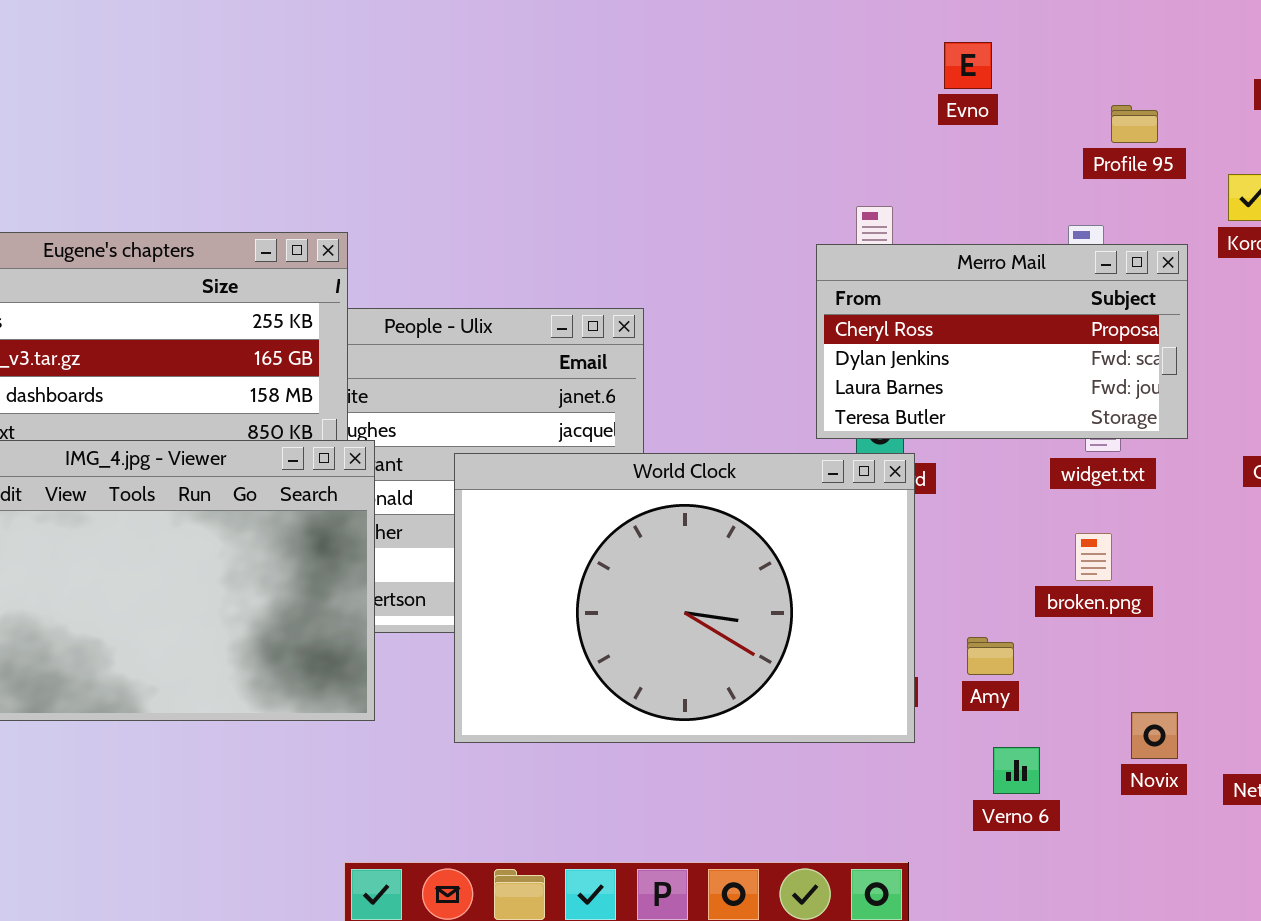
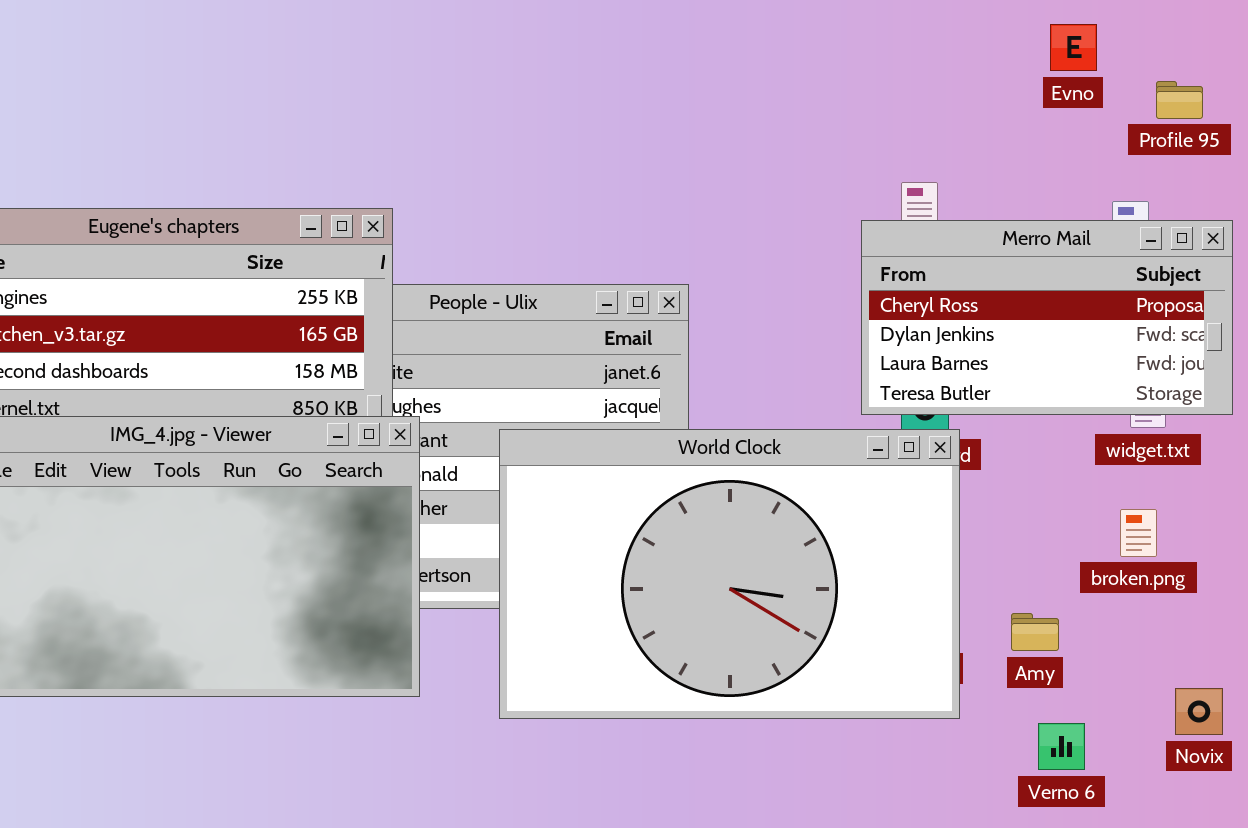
Evno: [944,42,992,89] -> [1050,24,1097,71], moved

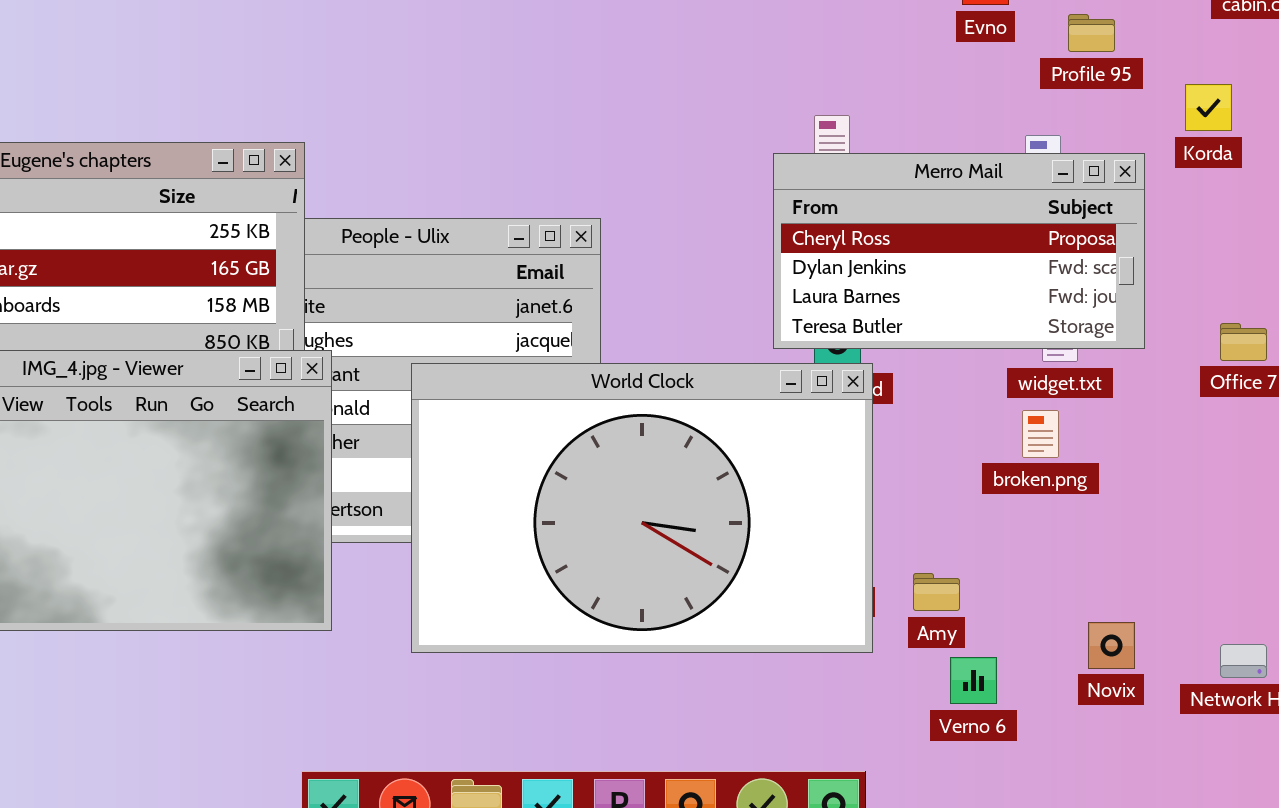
broken.png: [1120,509,1157,557] -> [1022,410,1059,458], moved
Amy: [1011,613,1059,651] -> [913,573,960,611], moved

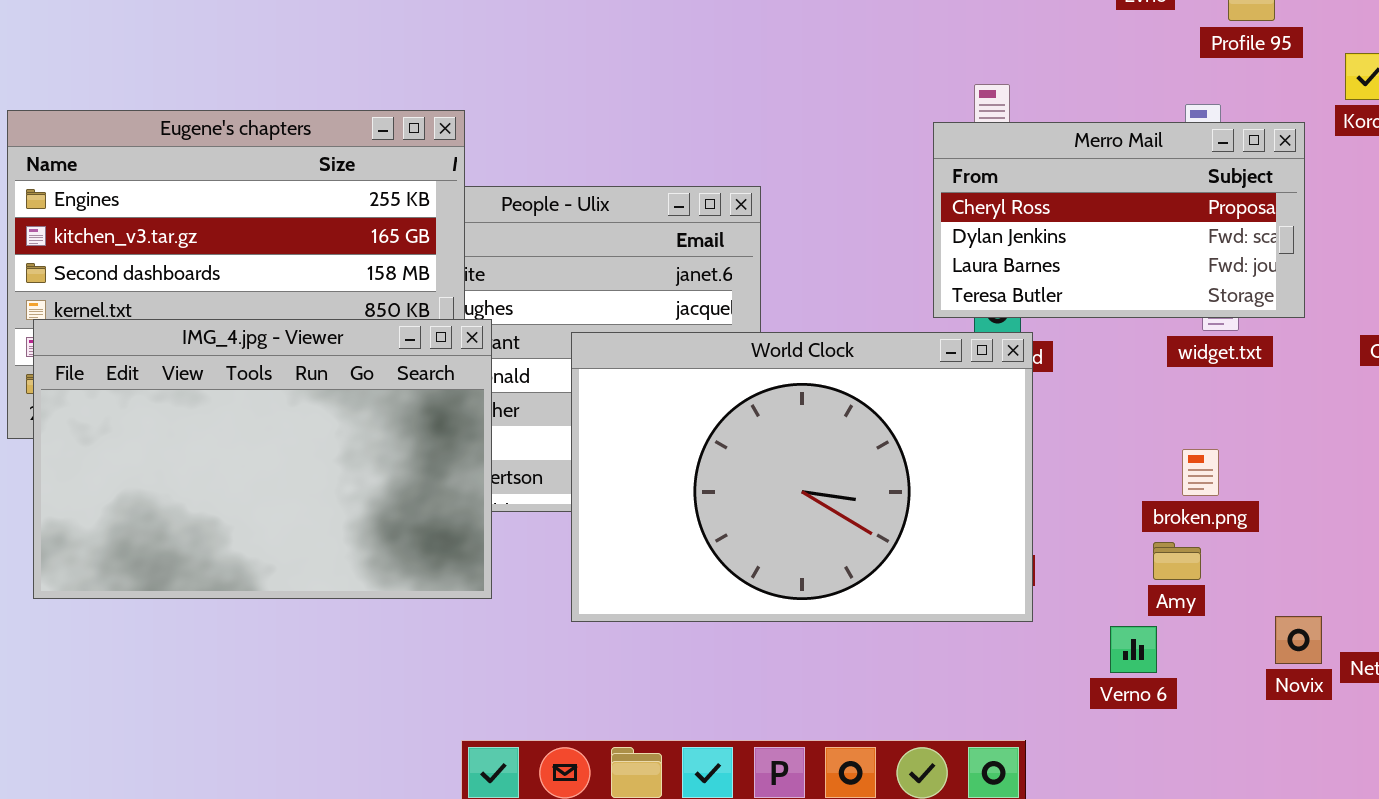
broken.png: [1022,410,1059,458] -> [1182,449,1219,496], moved
Amy: [913,573,960,611] -> [1153,542,1201,580], moved
Novix: [1088,622,1135,669] -> [1275,616,1322,664], moved

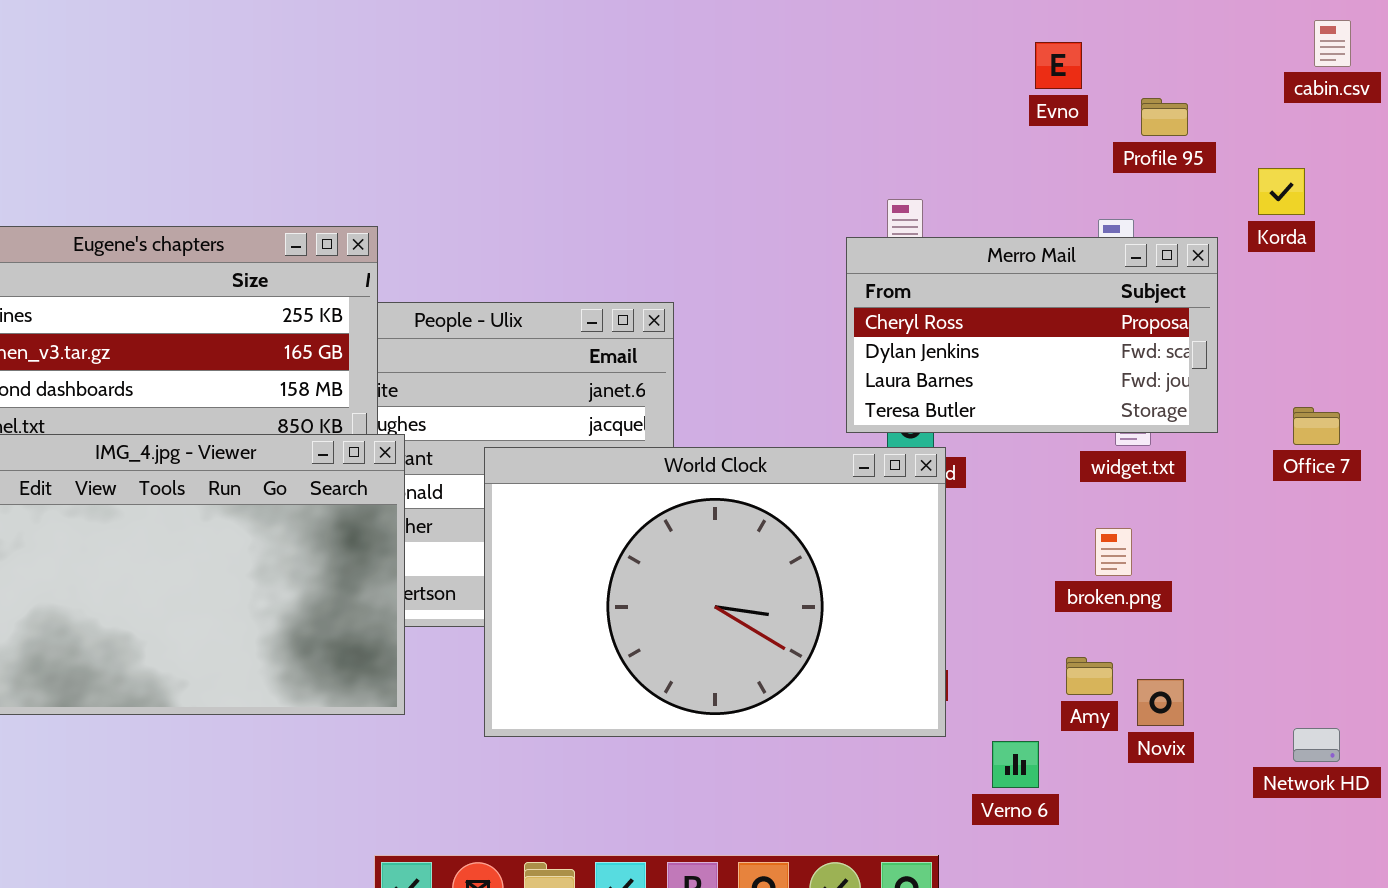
broken.png: [1182,449,1219,496] -> [1095,528,1132,576], moved
Novix: [1275,616,1322,664] -> [1137,679,1184,726], moved
Verno 6: [1110,626,1157,673] -> [992,741,1039,788], moved

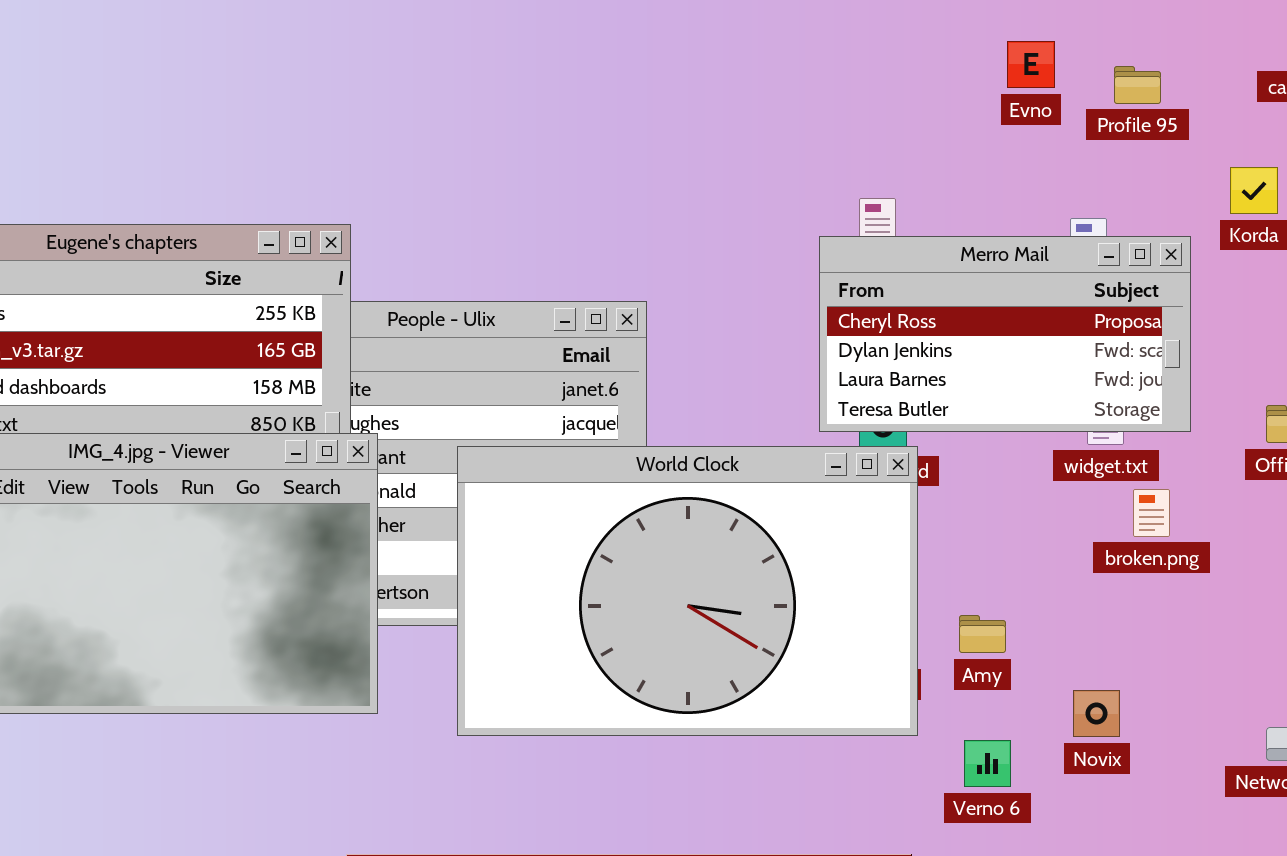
Profile 95: [1141,98,1188,136] -> [1114,66,1161,104], moved
broken.png: [1095,528,1132,576] -> [1133,489,1170,537], moved
Amy: [1066,657,1113,695] -> [959,615,1006,653], moved
Novix: [1137,679,1184,726] -> [1073,690,1120,737], moved

